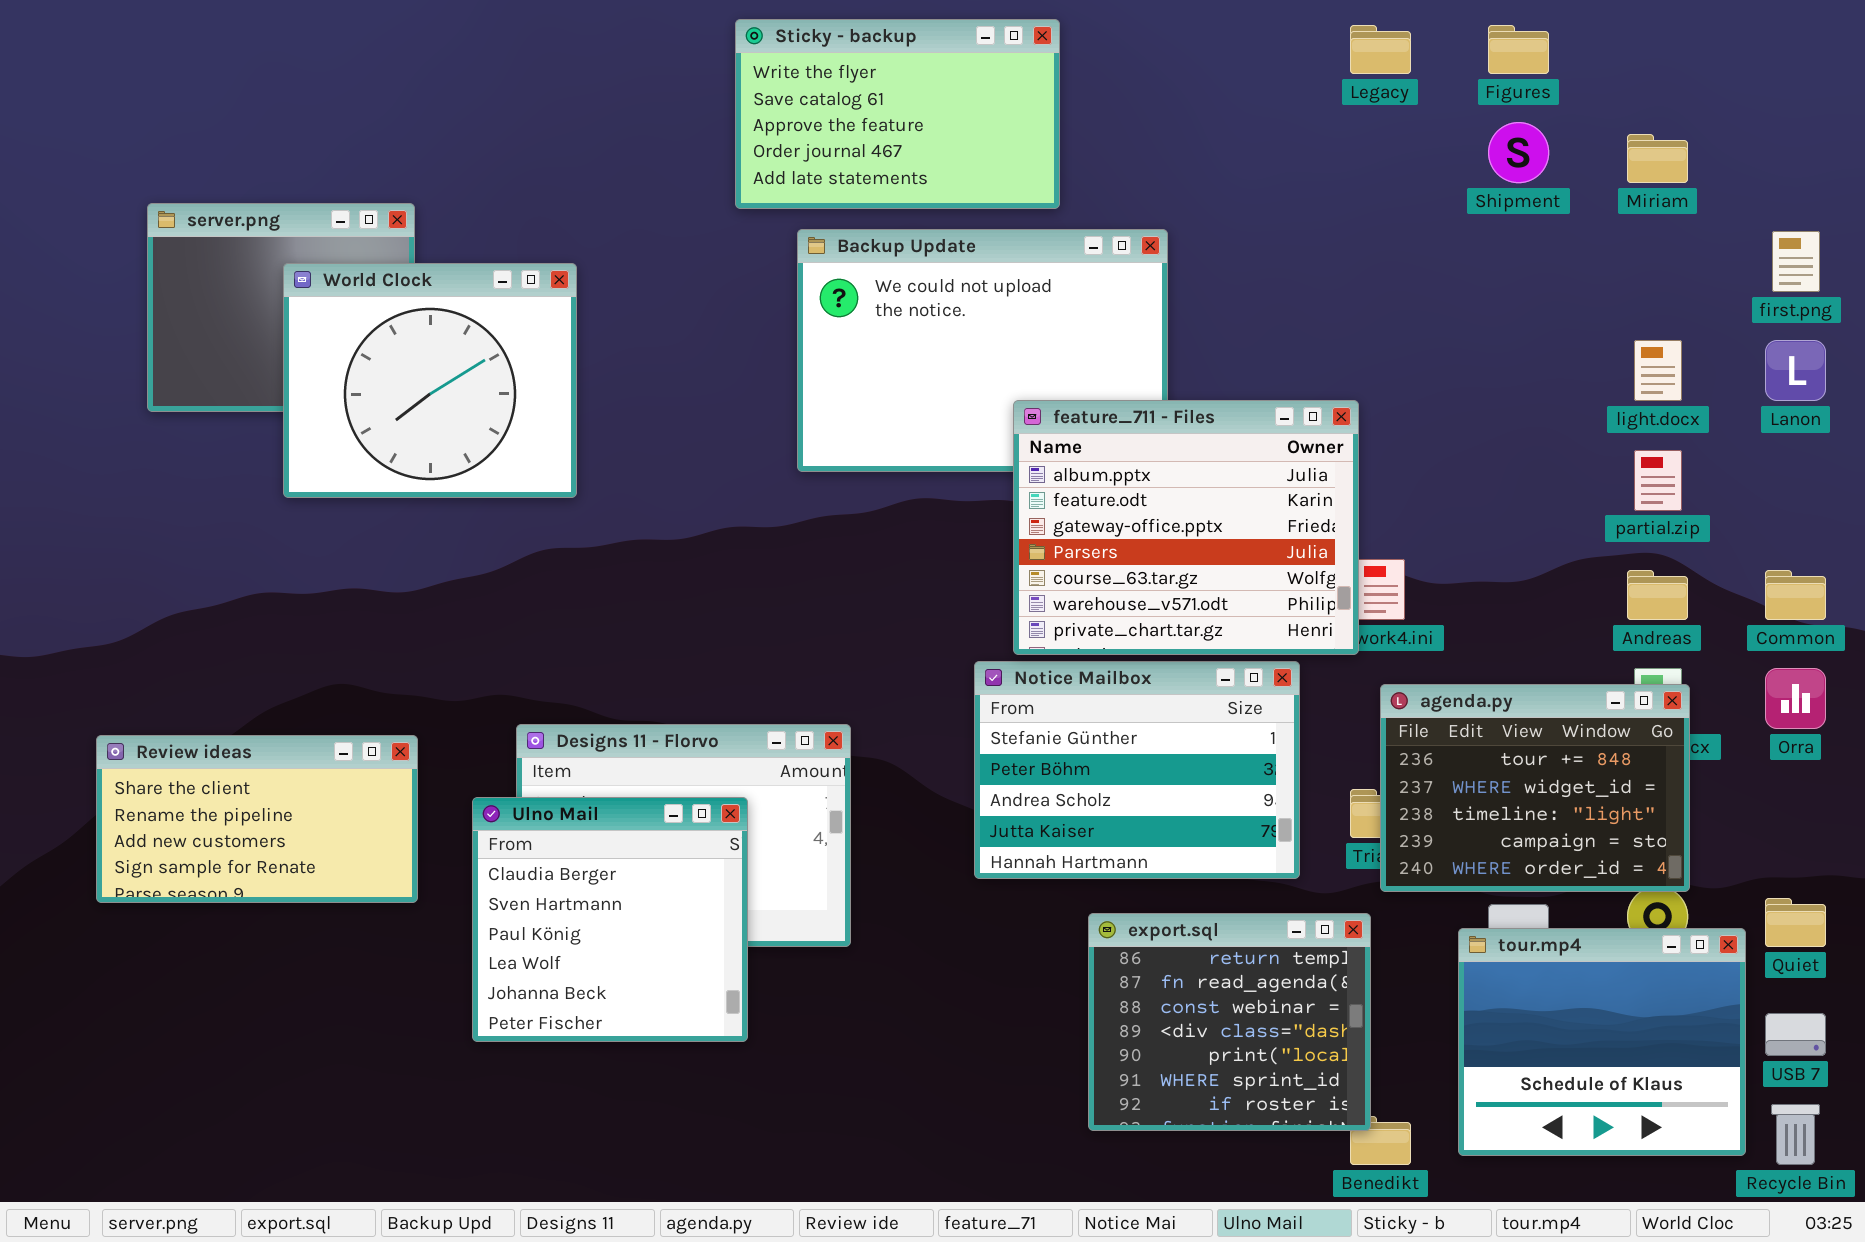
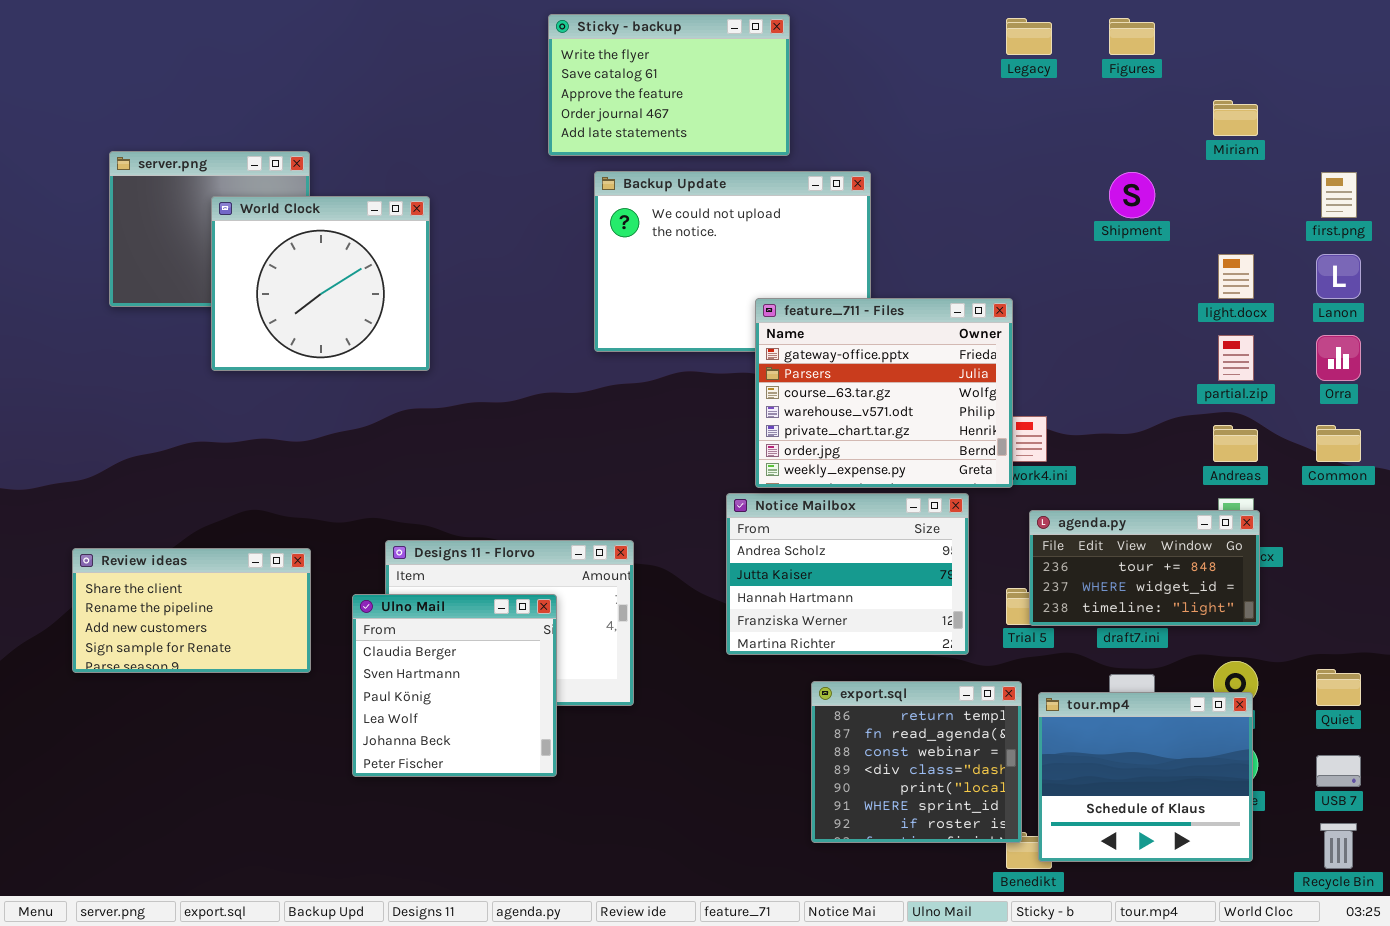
Shipment: [1488,122,1549,183] -> [1109,172,1155,218], moved
feature_711 - Files: [1013,400,1359,655] -> [755,298,1013,488], scrolled down 2 rows
Notice Mailbox: [974,661,1300,879] -> [726,493,969,655], scrolled down 2 rows
Orra: [1765,668,1826,729] -> [1316,335,1361,381], moved
agenda.py: [1380,684,1690,892] -> [1029,510,1260,626], resized
tour.mp4: [1458,928,1746,1156] -> [1038,692,1253,862], moved

